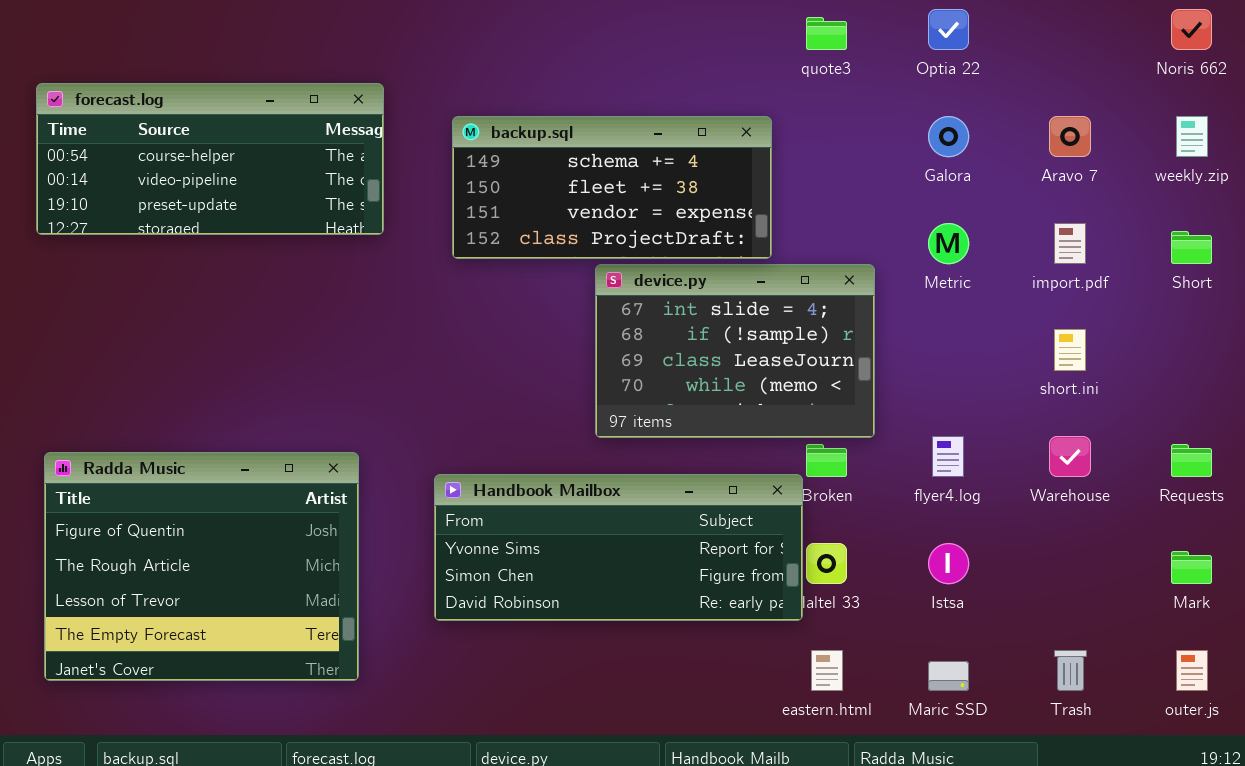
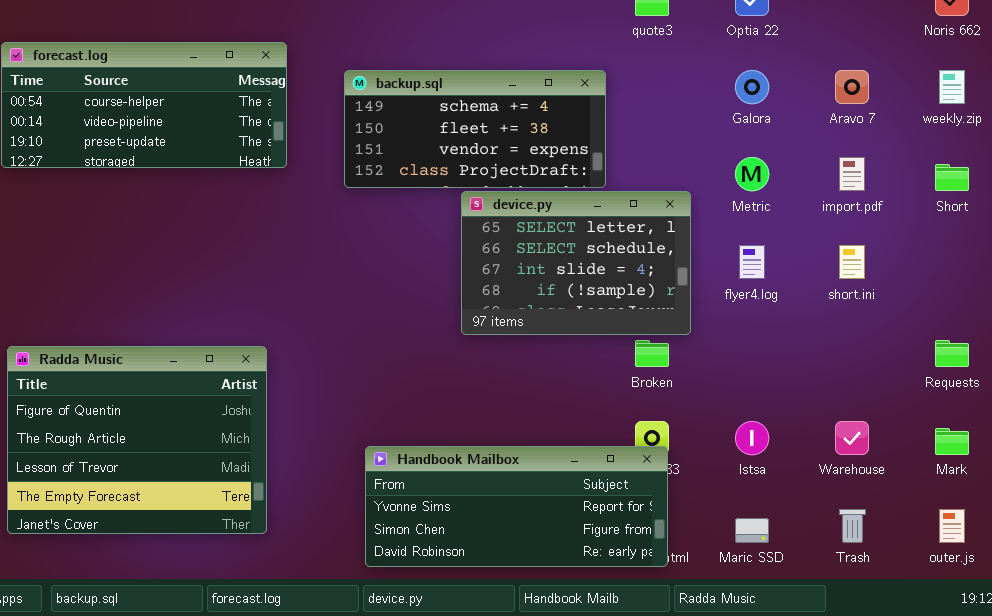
device.py: [595,264,875,438] -> [461,191,691,335], scrolled up 2 rows
flyer4.log: [932,436,964,477] -> [739,245,765,279], moved
Warehouse: [1049,436,1091,477] -> [835,421,869,455], moved
Handbook Mailbox: [434,474,803,621] -> [365,446,668,567], moved

